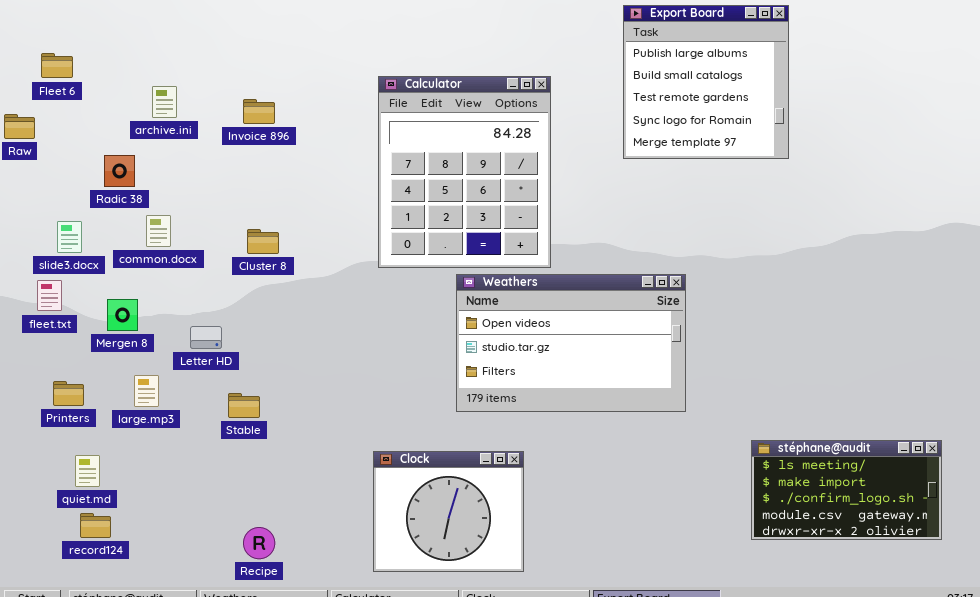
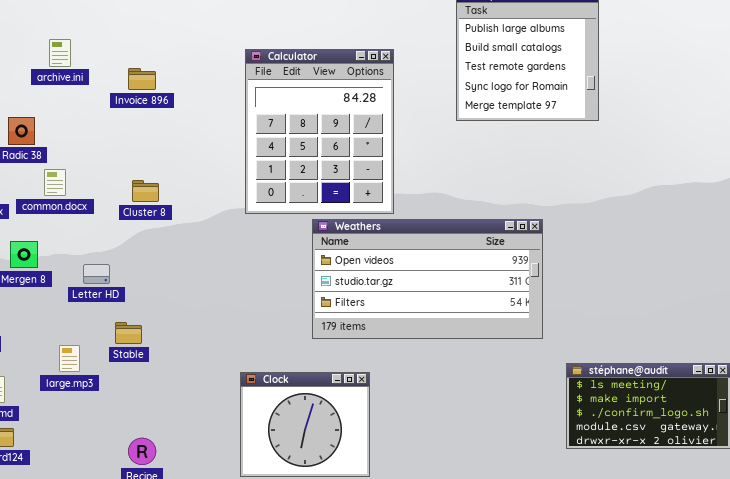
archive.ini: [152,86,177,118] -> [49,39,71,67], moved
Weathers: [456,274,686,412] -> [312,219,543,339], resized
large.mp3: [134,375,159,407] -> [59,345,80,372], moved

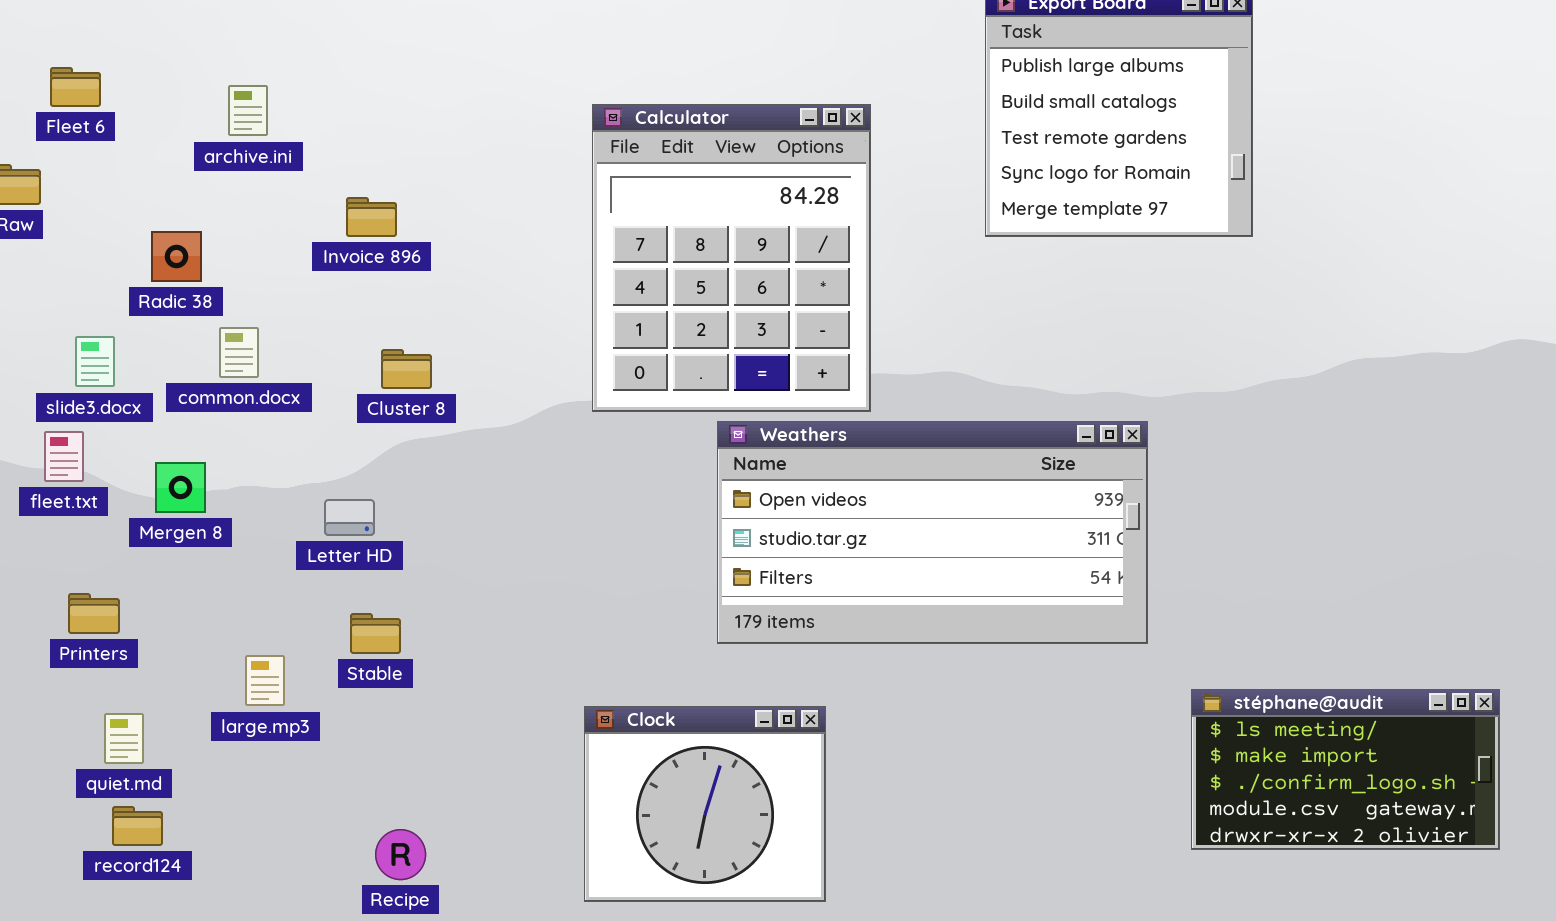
Invoice 896: [128,68,156,90] -> [346,197,397,237], moved
Letter HD: [83,264,110,284] -> [324,499,375,536], moved

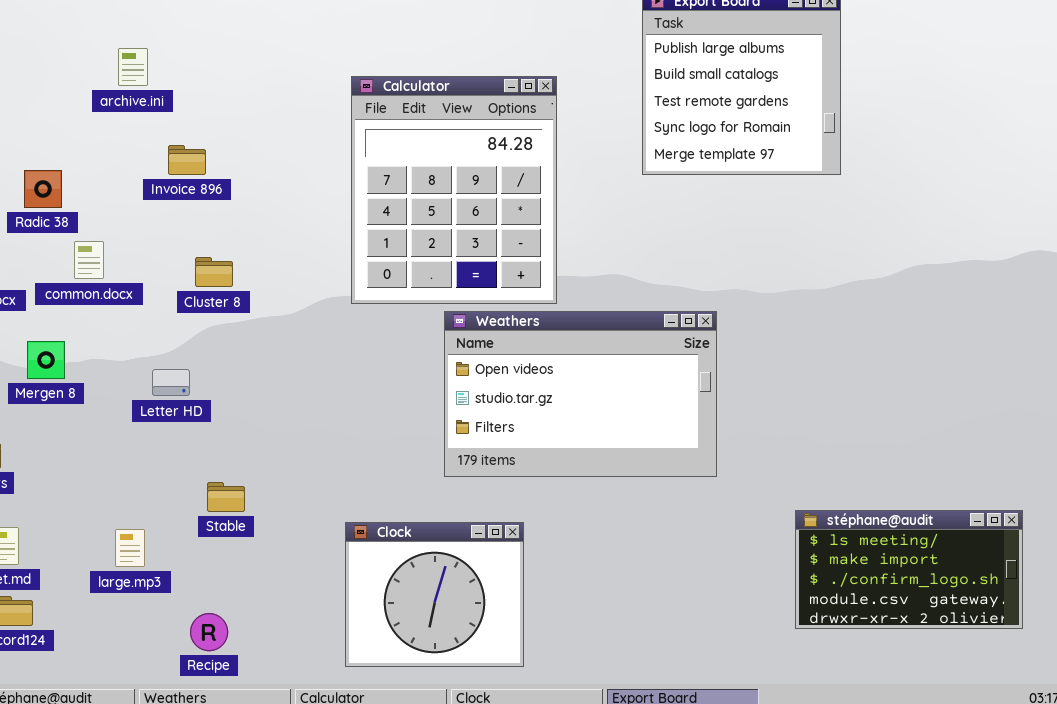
archive.ini: [228,85,268,136] -> [118,48,148,86], moved
Weathers: [717,421,1148,644] -> [444,311,717,477], resized
Stable: [350,613,401,654] -> [207,482,245,512], moved
large.mp3: [245,655,285,706] -> [115,529,145,567], moved

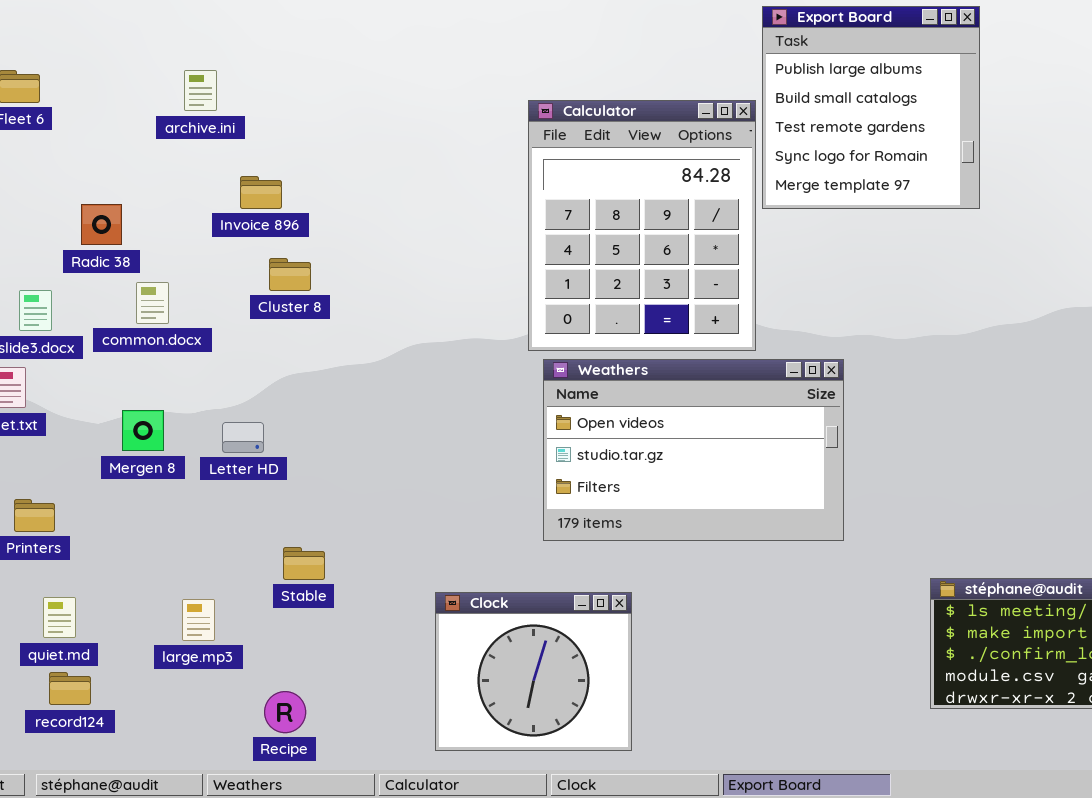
Calculator: [351,76,557,304] -> [528,100,756,351], moved
Cluster 8: [195,257,233,287] -> [269,258,311,291], moved
Mergen 8: [27,341,65,379] -> [122,410,164,451], moved

